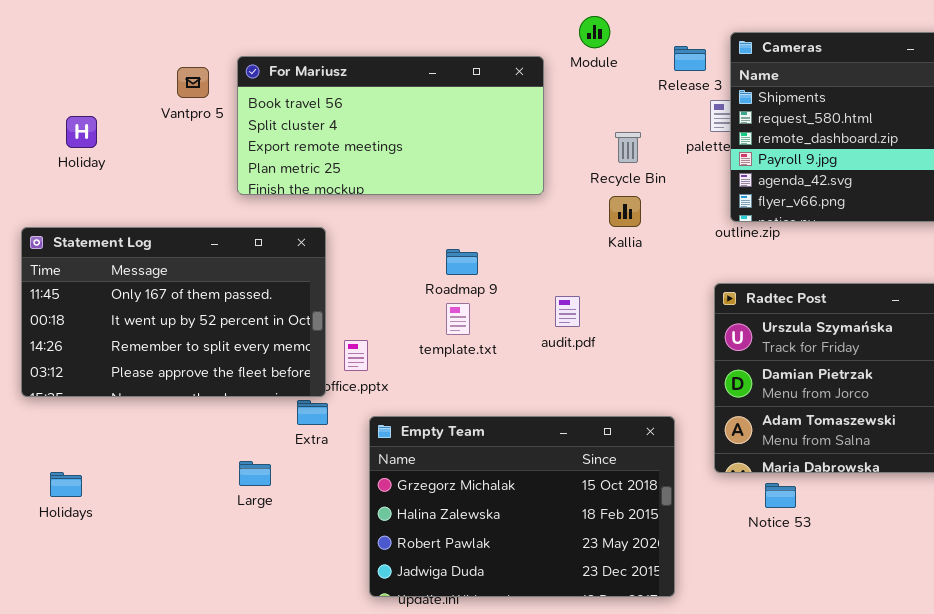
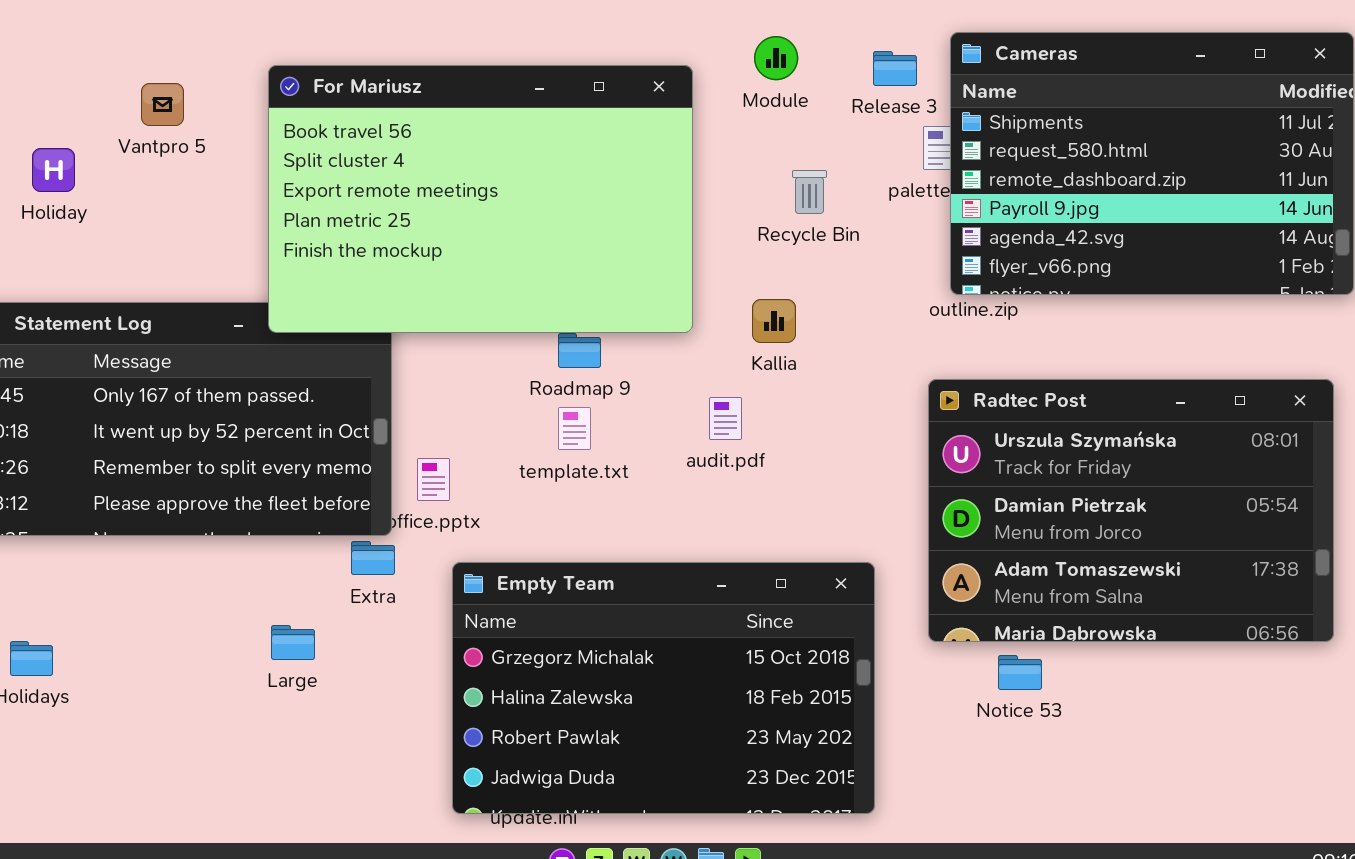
Module: [579,16,610,48] -> [754,36,798,80], moved
For Mariusz: [237,56,544,195] -> [268,65,693,333], resized
Vantpro 5: [177,67,209,98] -> [141,83,184,126], moved
Kallia: [609,196,641,227] -> [752,299,796,343], moved

